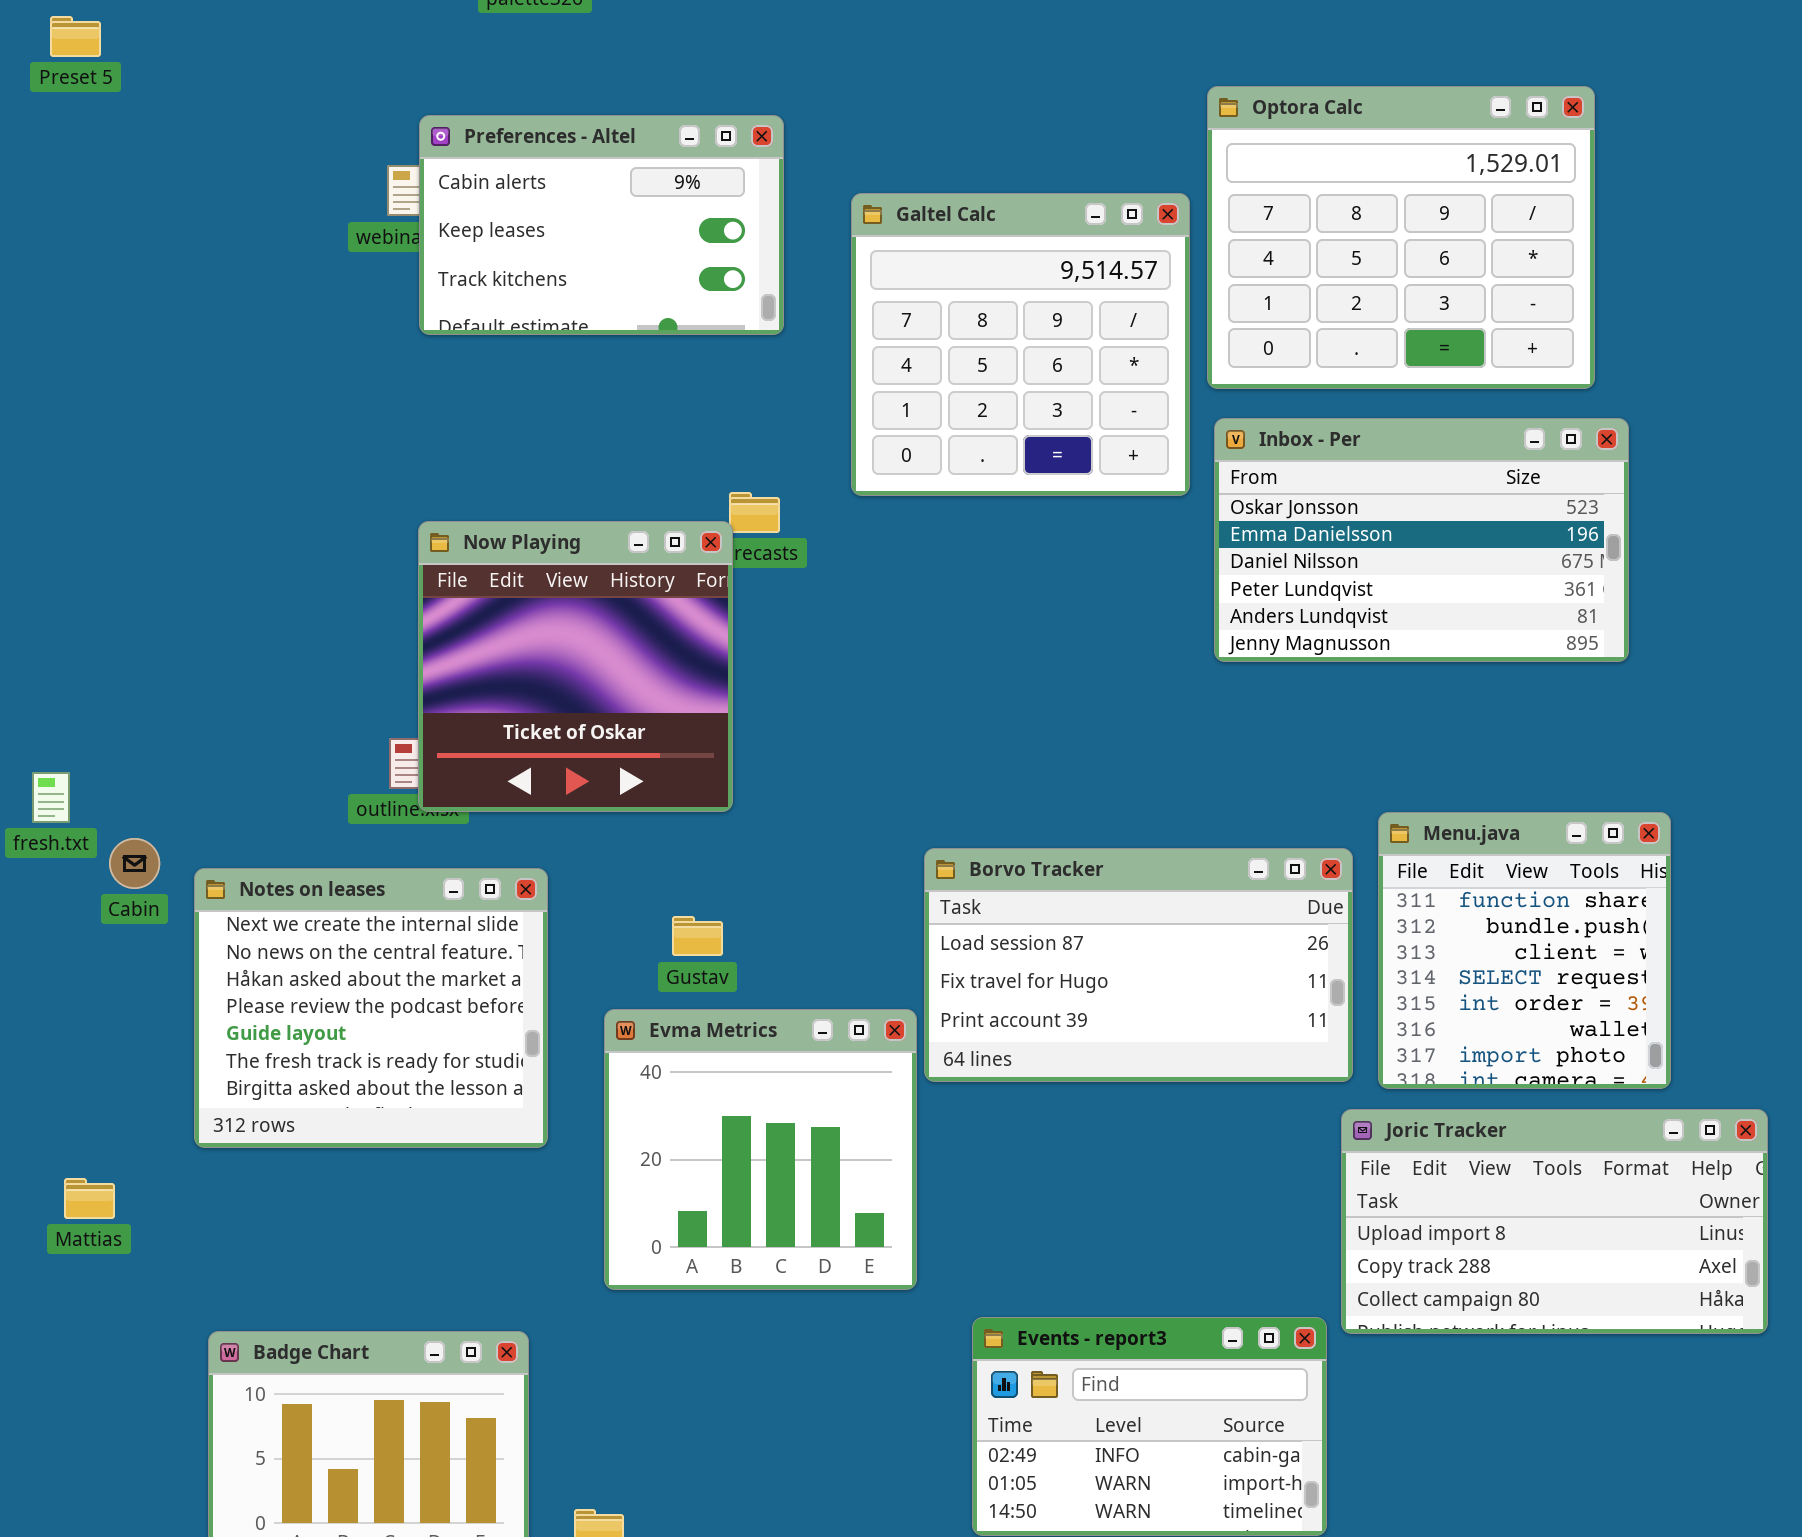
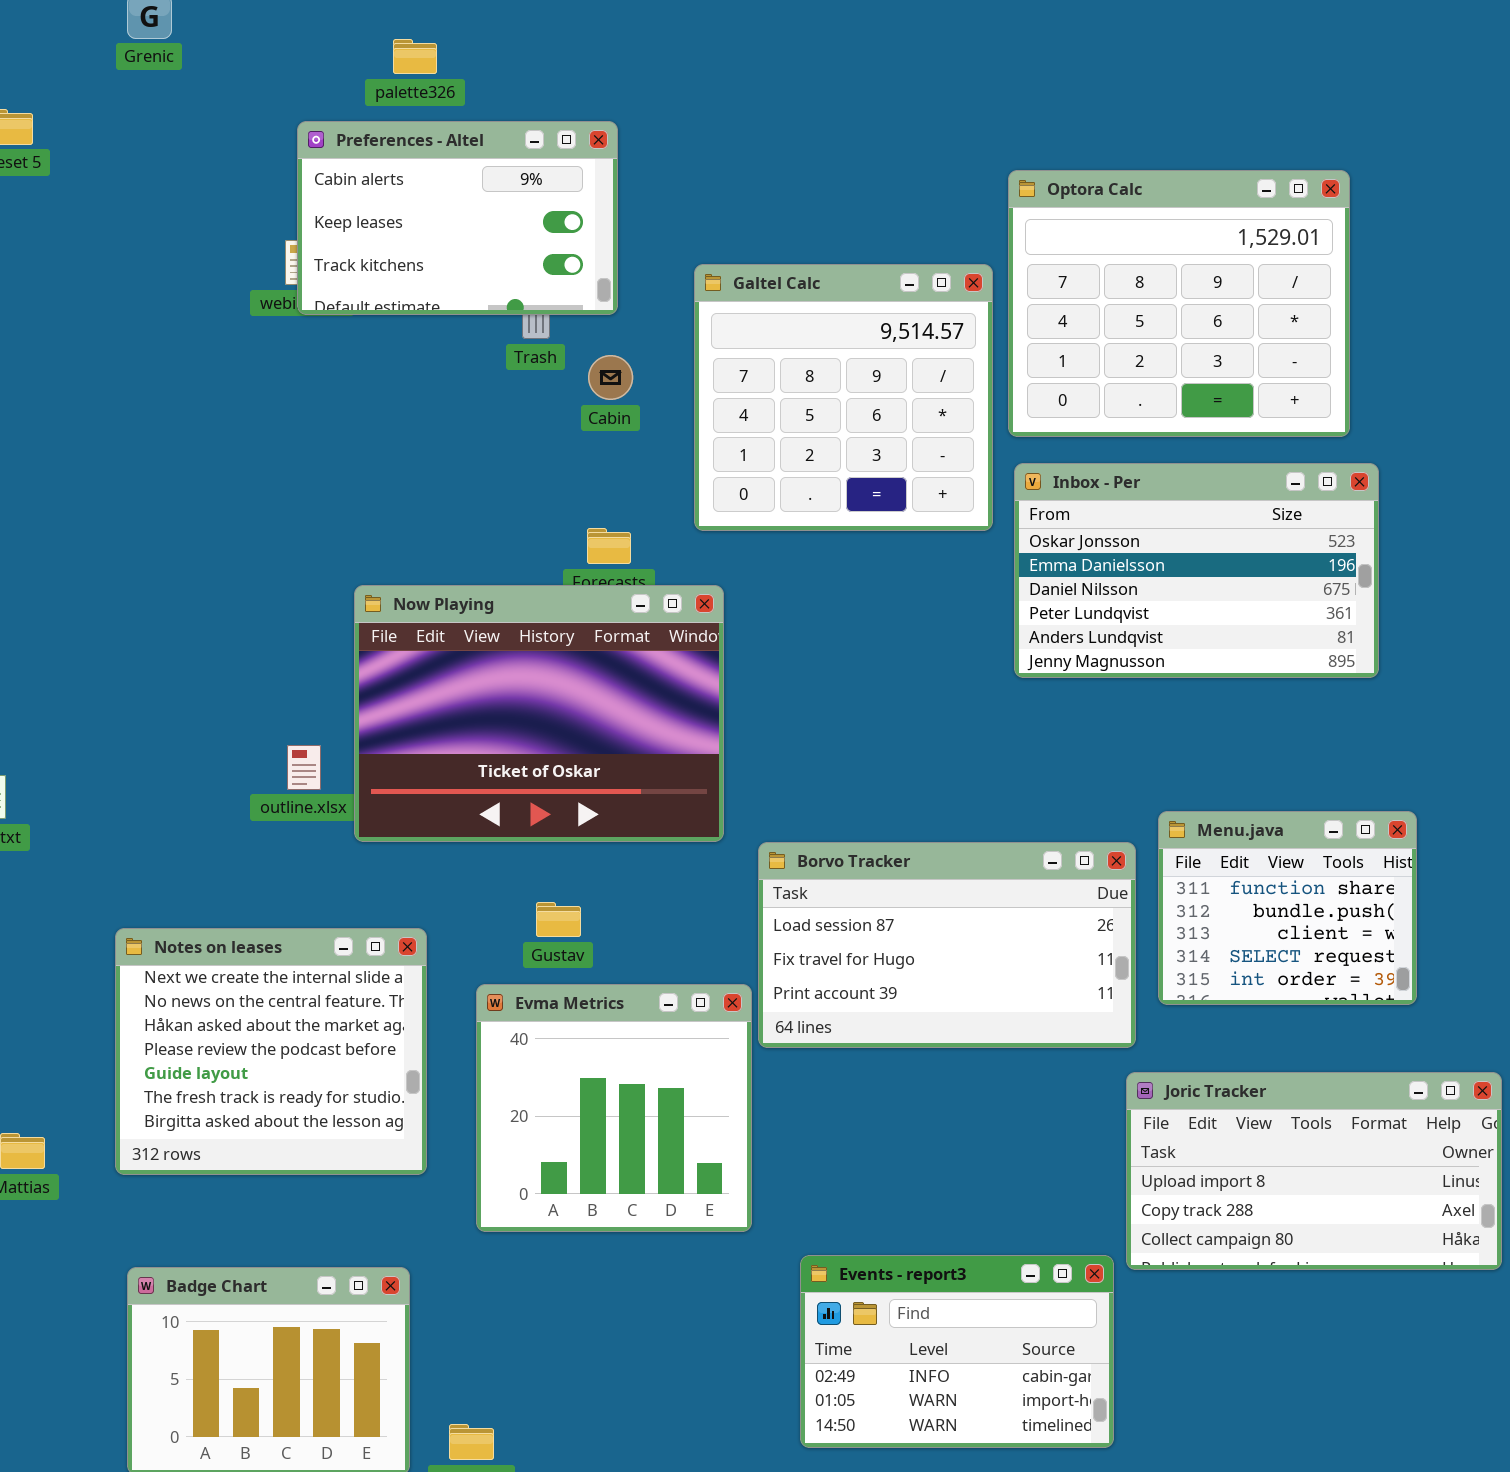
Preferences - Altel: [419,115,784,335] -> [297,121,618,315], moved
Now Playing: [418,521,733,812] -> [354,585,724,842], moved, resized
Menu.java: [1378,812,1671,1089] -> [1158,811,1417,1005], resized
Cabin: [109,838,160,889] -> [588,355,633,400], moved
Notes on leases: [194,868,548,1148] -> [115,928,427,1175], moved

